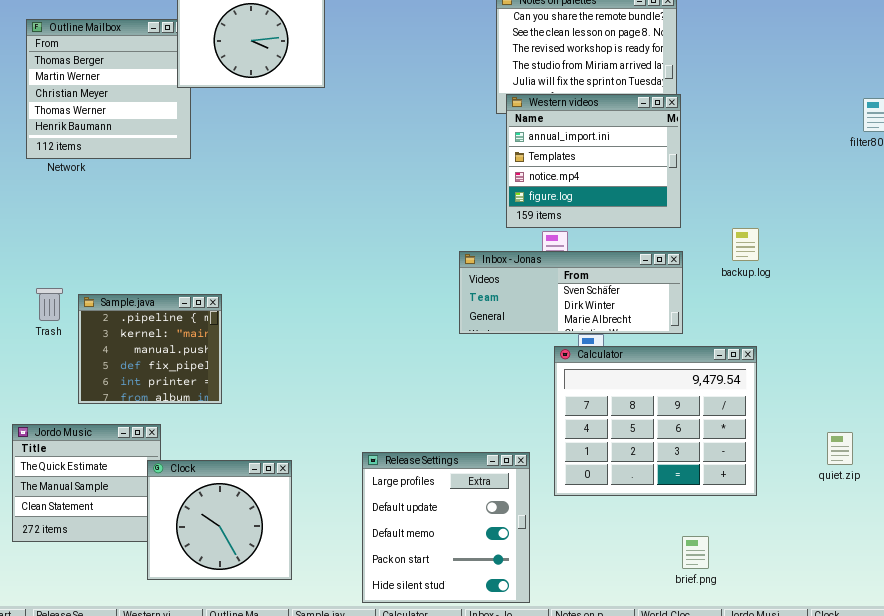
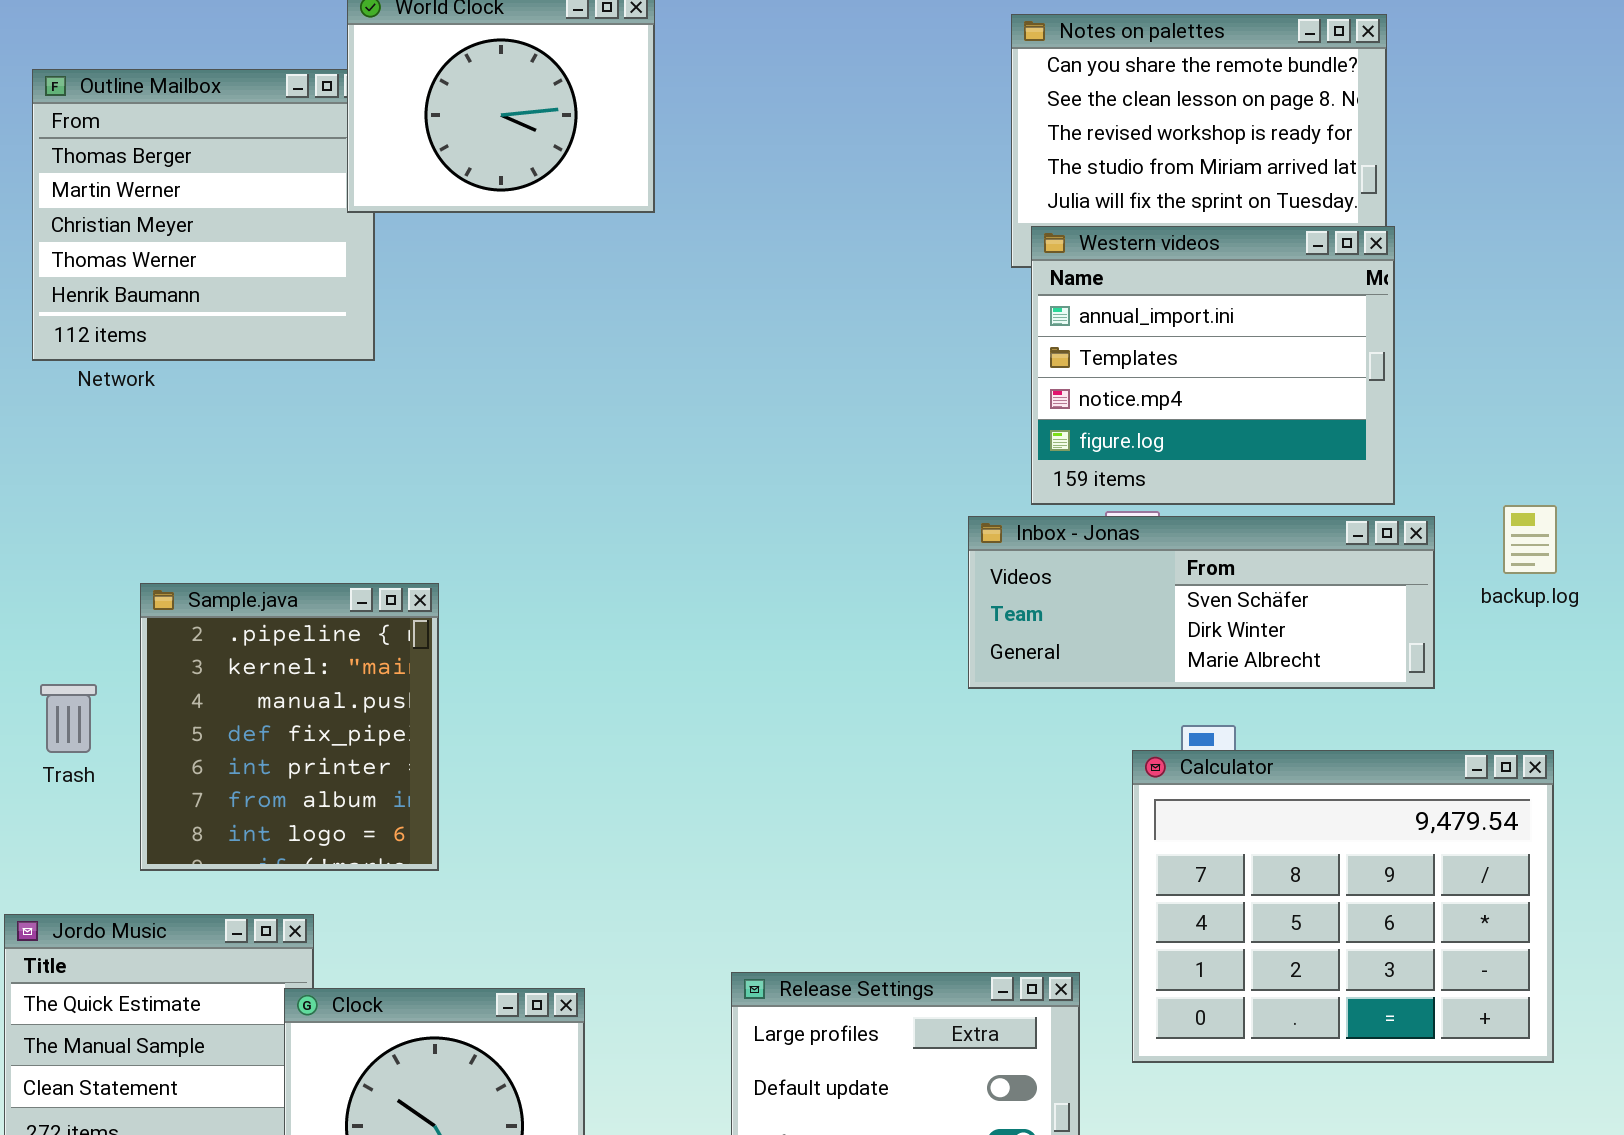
Inbox - Jonas: [459,251,683,334] -> [968,516,1435,689], moved
Trash: [36,288,63,321] -> [40,684,97,753], moved
Sample.java: [78,294,222,404] -> [140,583,439,871], resized

